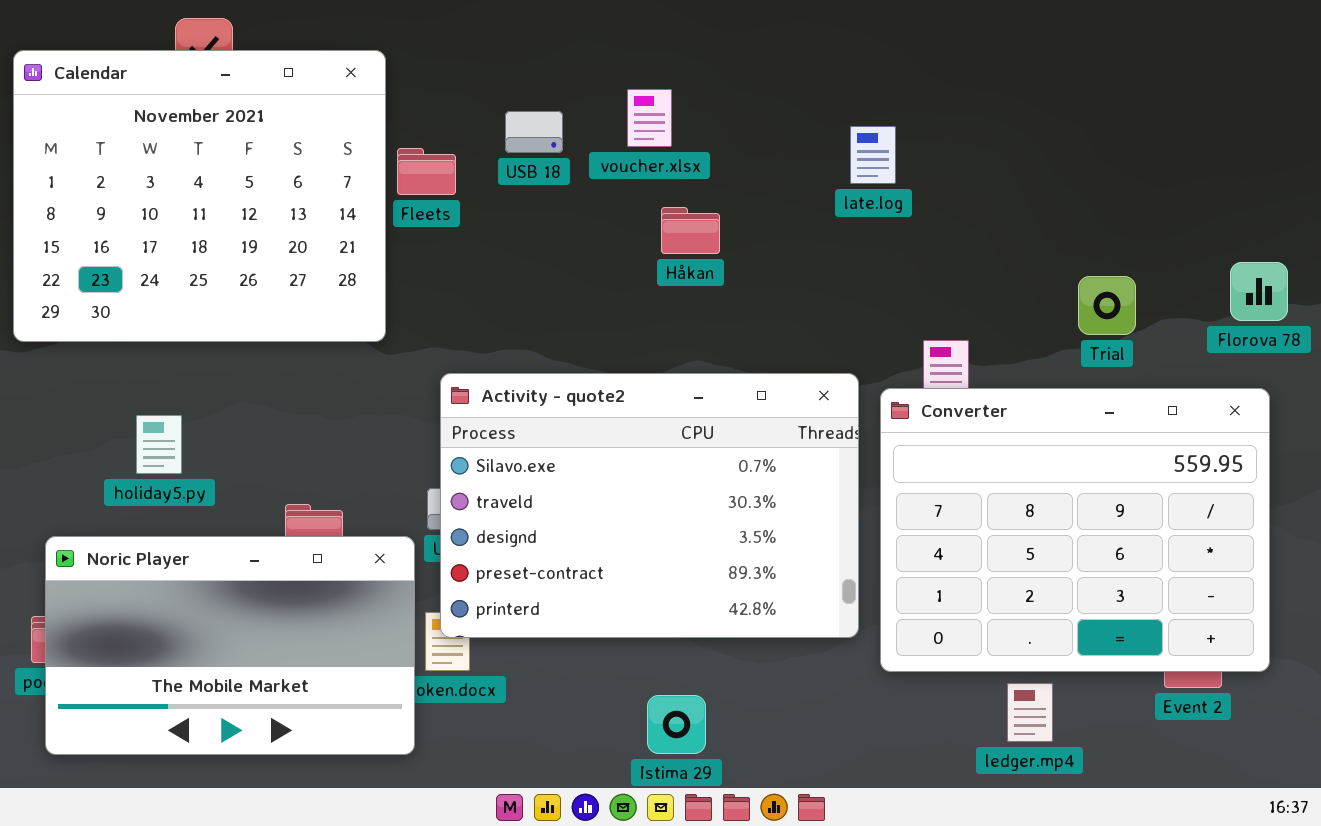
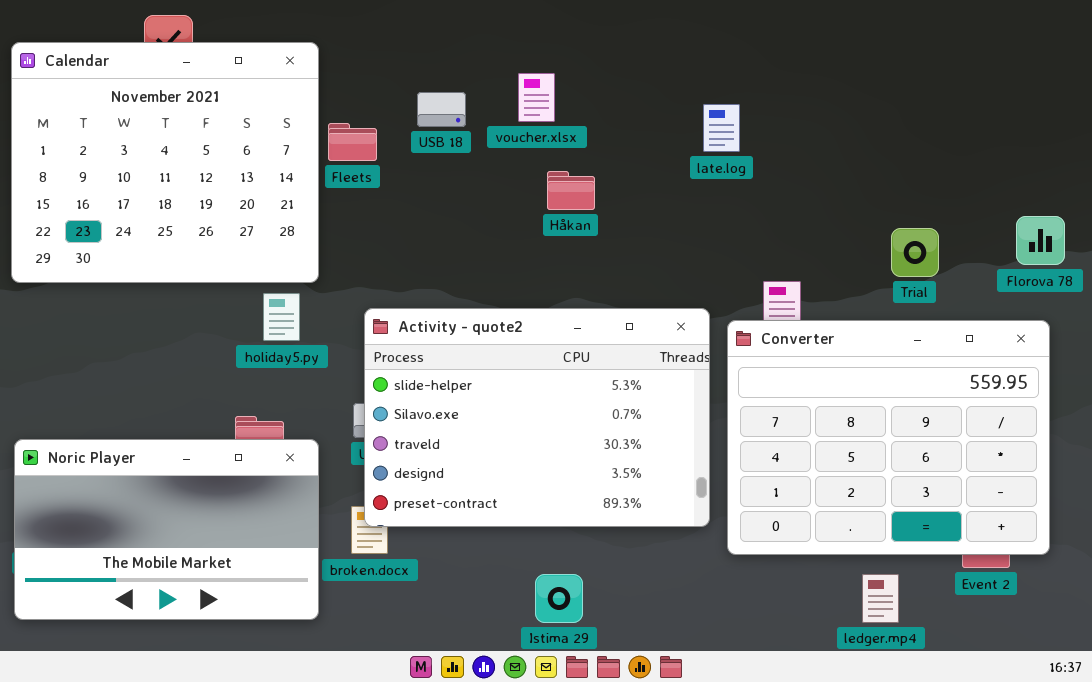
Activity - quote2: [440,373,859,638] -> [364,308,710,527], scrolled up 1 row
holiday5.py: [136,415,182,474] -> [263,293,300,341], moved
Noric Player: [45,536,415,755] -> [14,439,319,620], moved
ledger.mp4: [1007,683,1053,742] -> [862,574,899,623], moved

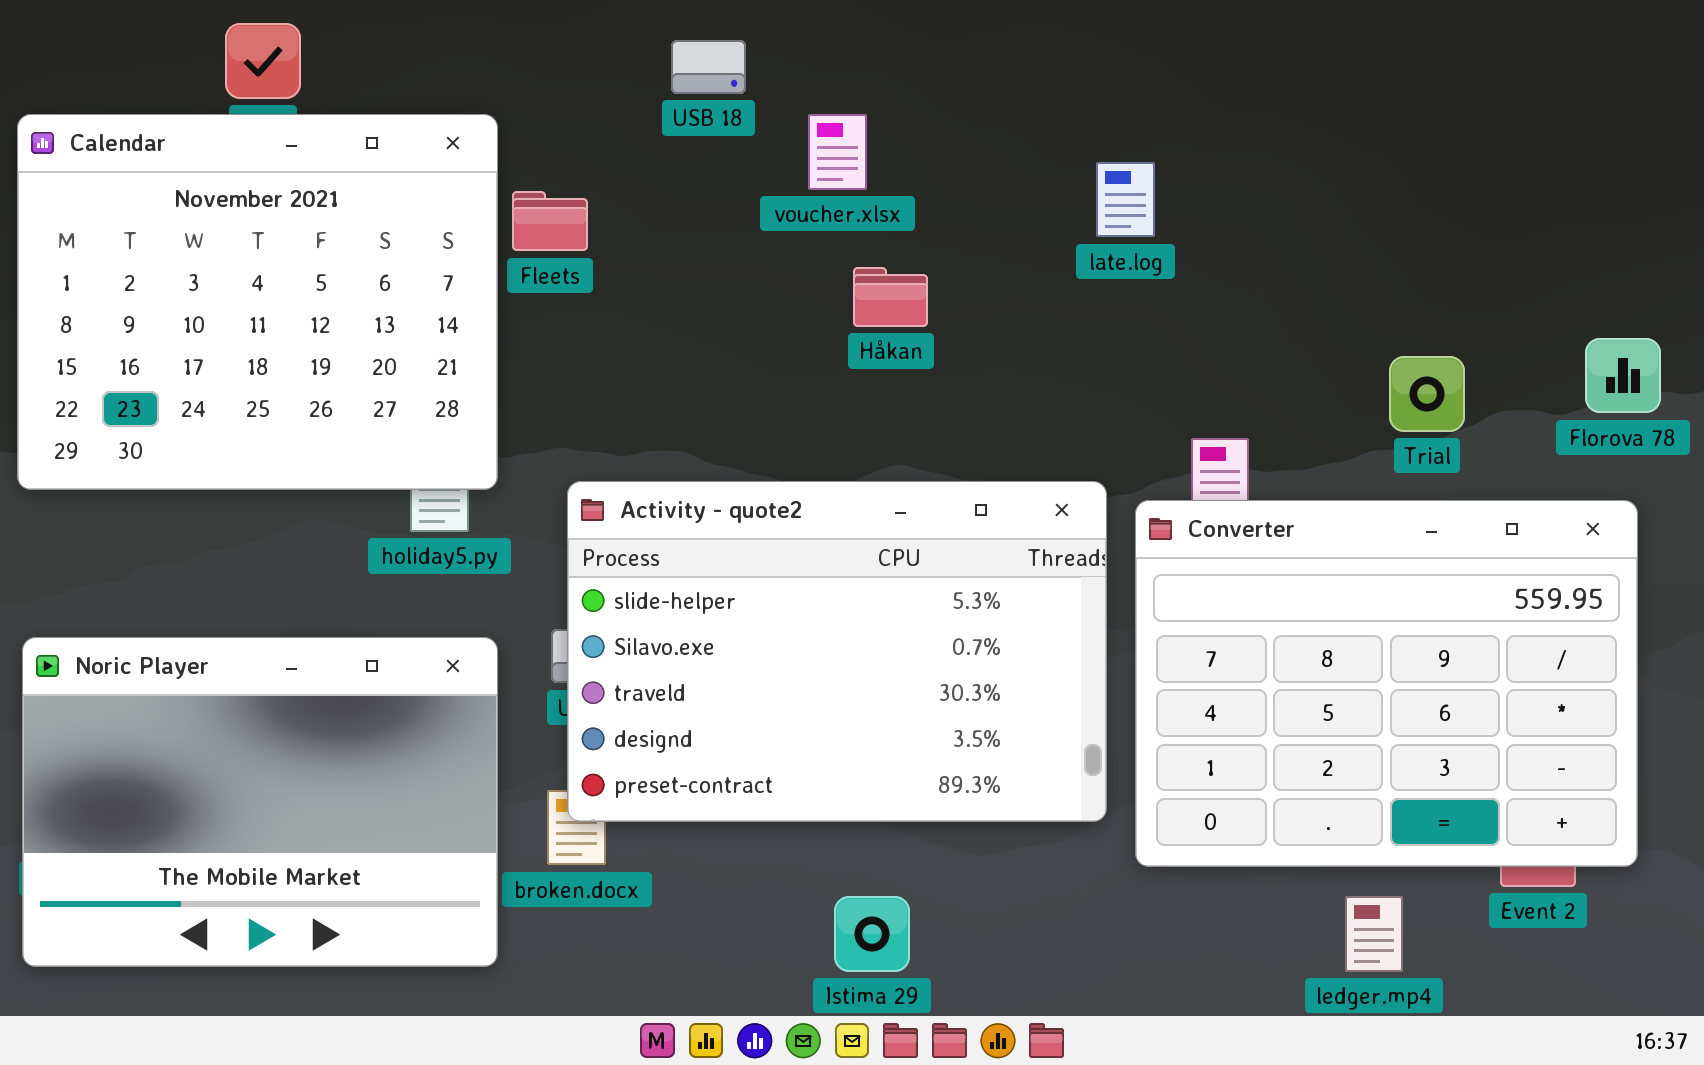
Calendar: [11,42,319,283] -> [17,114,498,490], moved
USB 18: [417,92,466,127] -> [671,40,746,94], moved
Noric Player: [14,439,319,620] -> [22,637,498,967], resized

